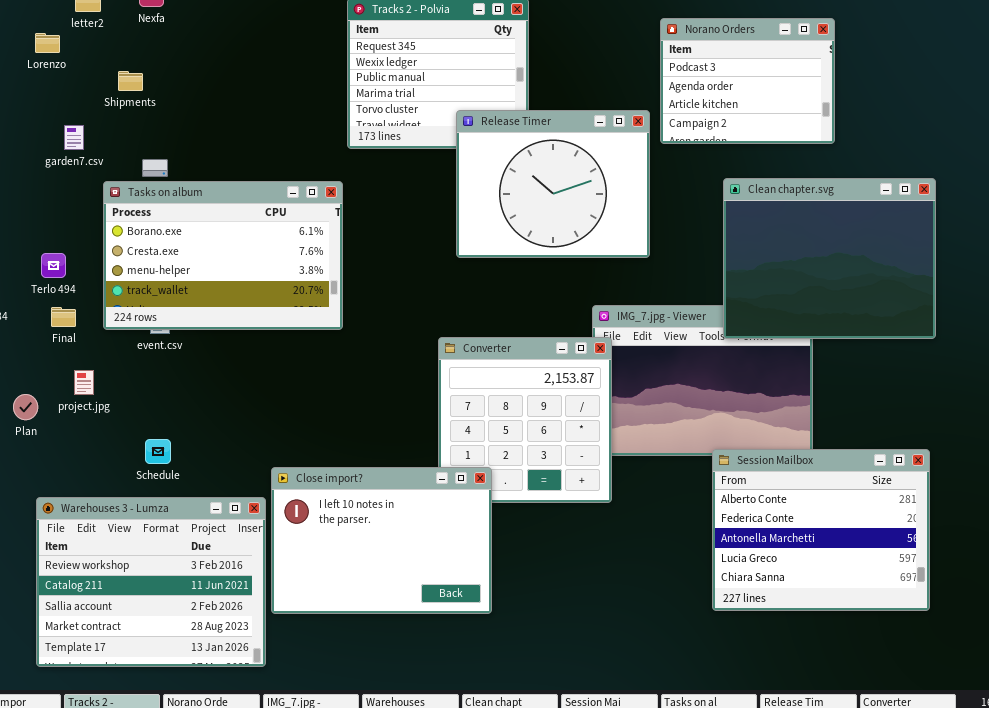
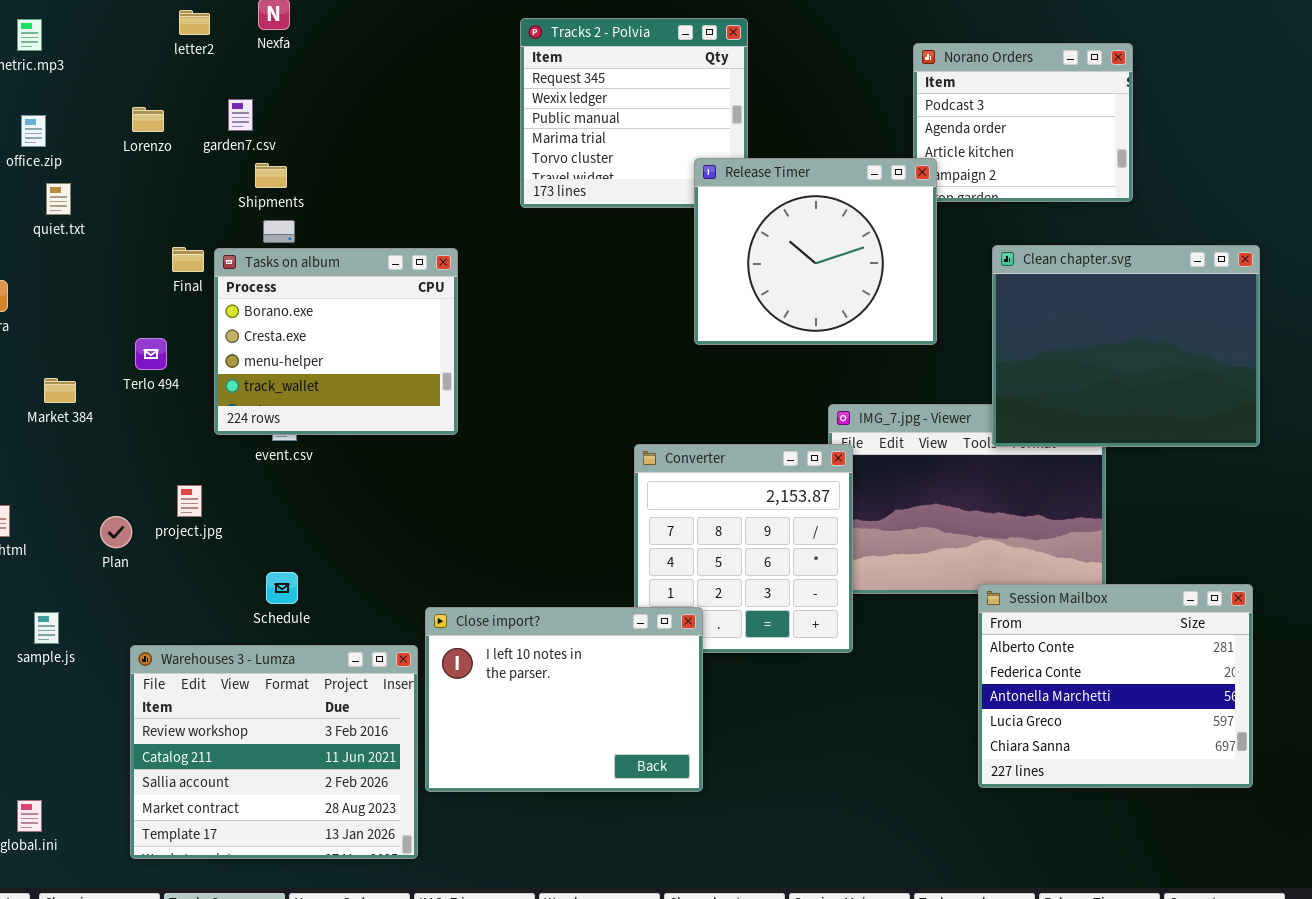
Lorenzo: [35,33,60,53] -> [132,107,164,132], moved
Shipments: [118,71,143,91] -> [255,163,287,188], moved
Release Timer: [456,110,650,258] -> [694,158,937,345], moved
garden7.csv: [64,125,84,150] -> [228,99,253,131], moved
Tasks on album: [103,181,343,330] -> [214,248,458,435], resized
Final: [51,307,76,327] -> [172,247,204,272], moved

